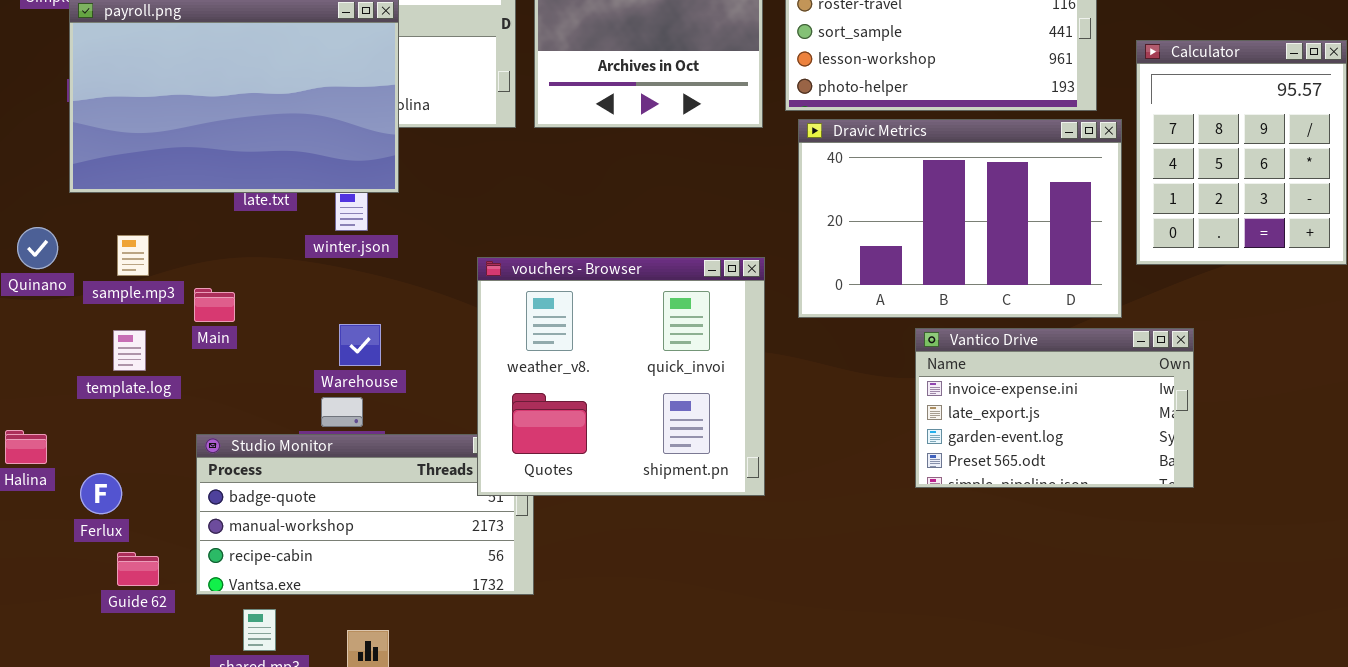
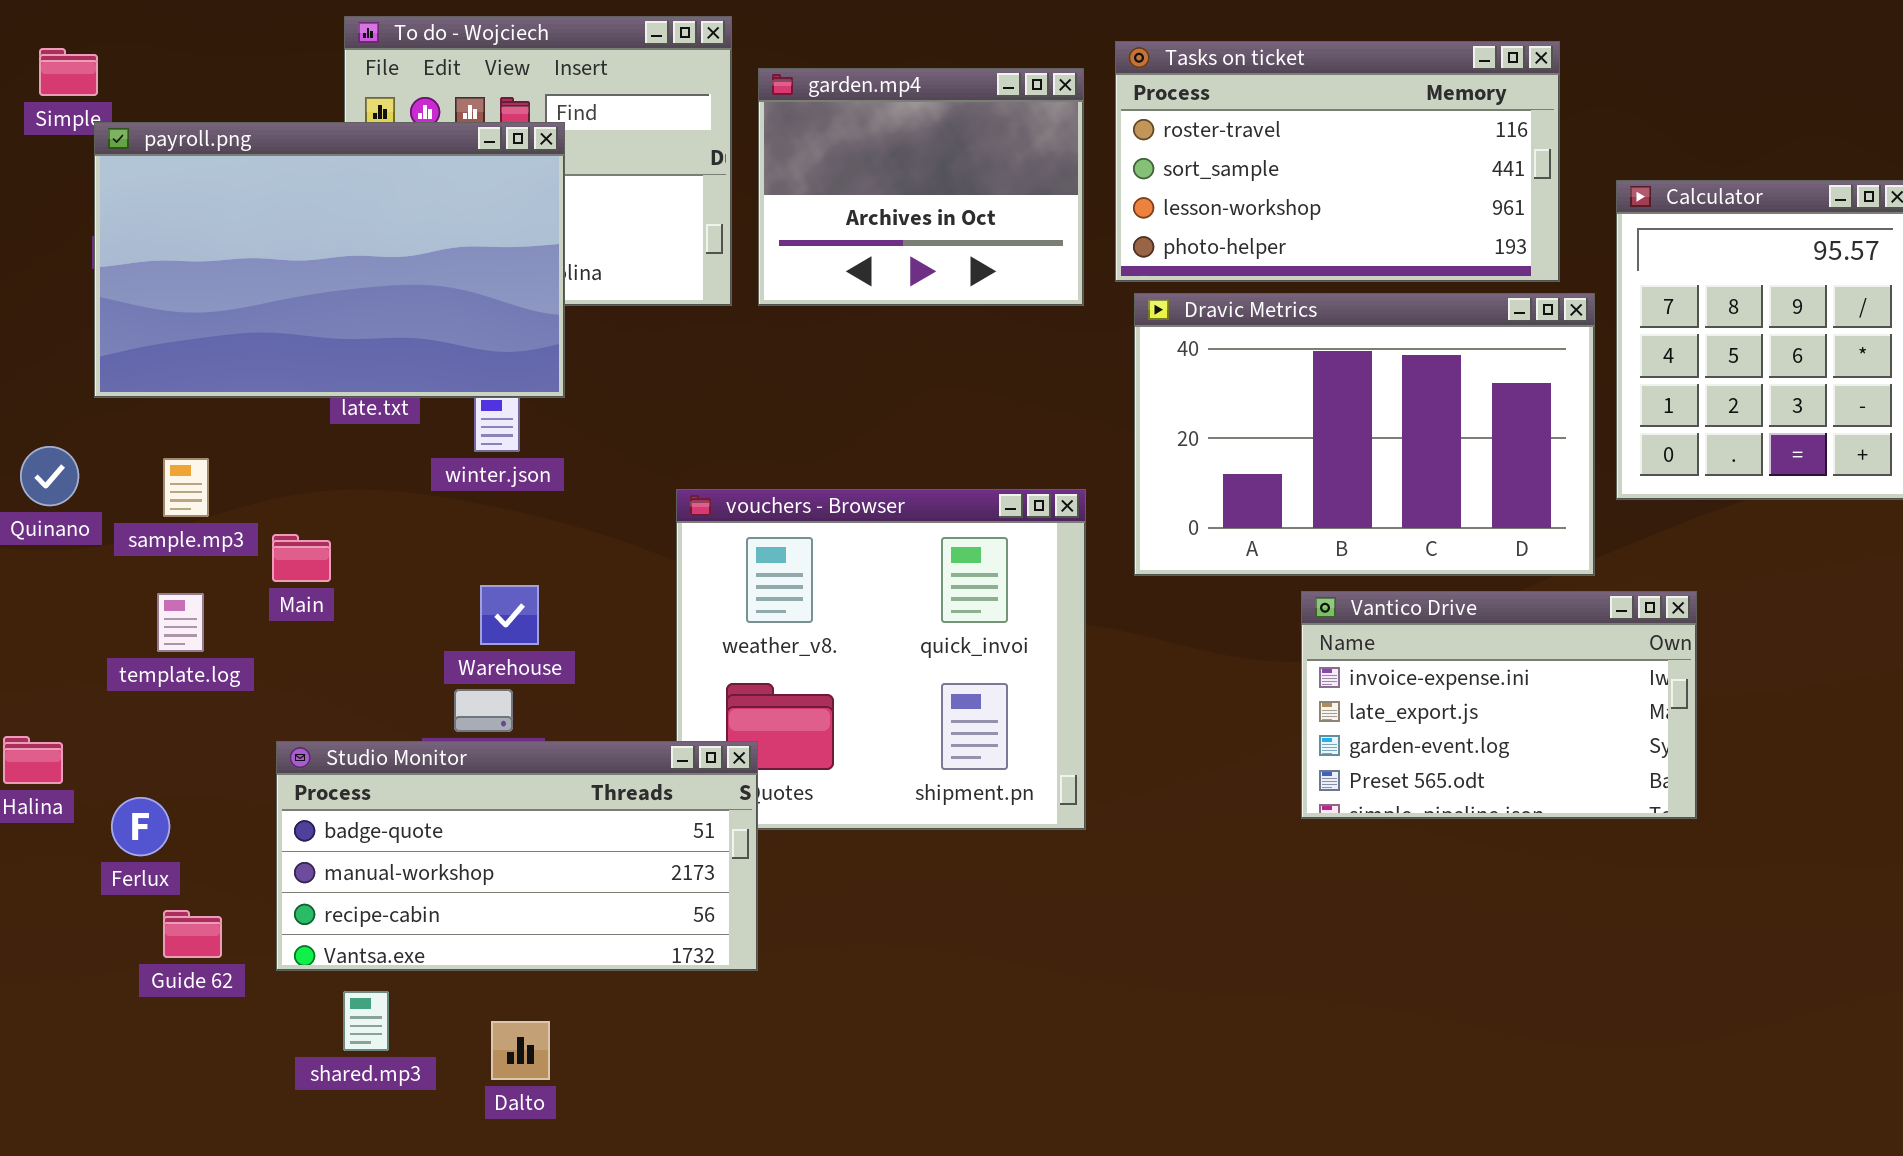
Studio Monitor: [196,434,534,595] -> [276,741,758,971], raised

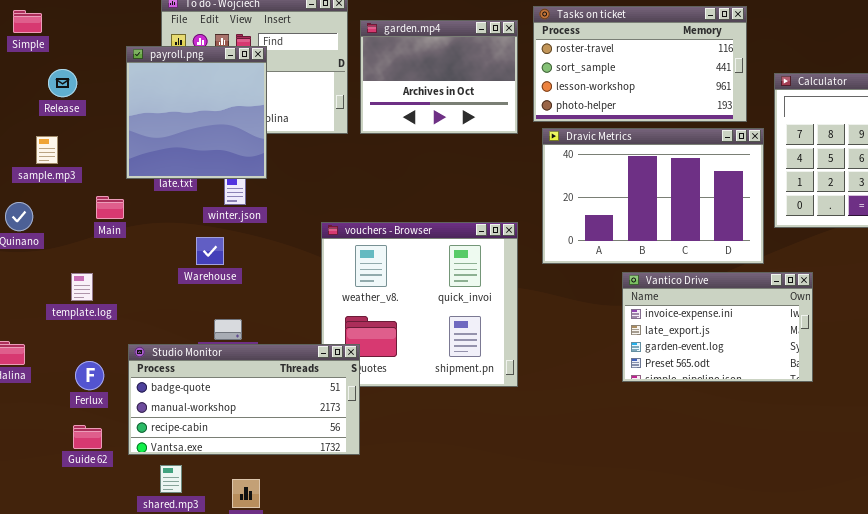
payroll.png: [94,122,565,398] -> [126,46,267,179], resized
sample.mp3: [163,458,209,517] -> [36,136,58,164], moved
Main: [272,534,331,582] -> [96,196,124,219], moved
Warehouse: [480,585,539,645] -> [196,237,224,265], moved
Ferlux: [111,797,170,856] -> [75,361,104,390], moved

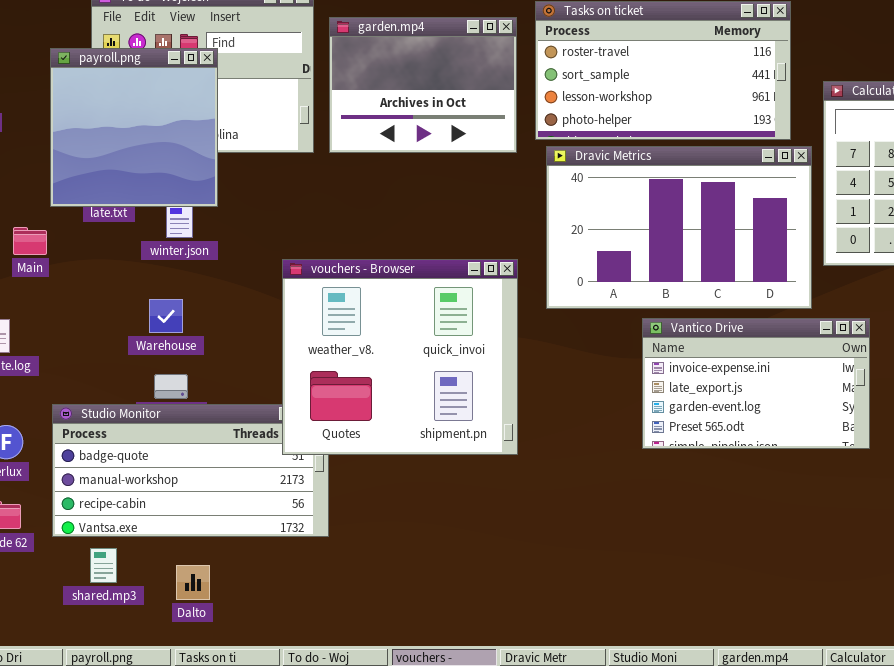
vouchers - Browser: [321,222,518,387] -> [282,259,518,455], raised
Warehouse: [196,237,224,265] -> [149,299,183,333], moved

